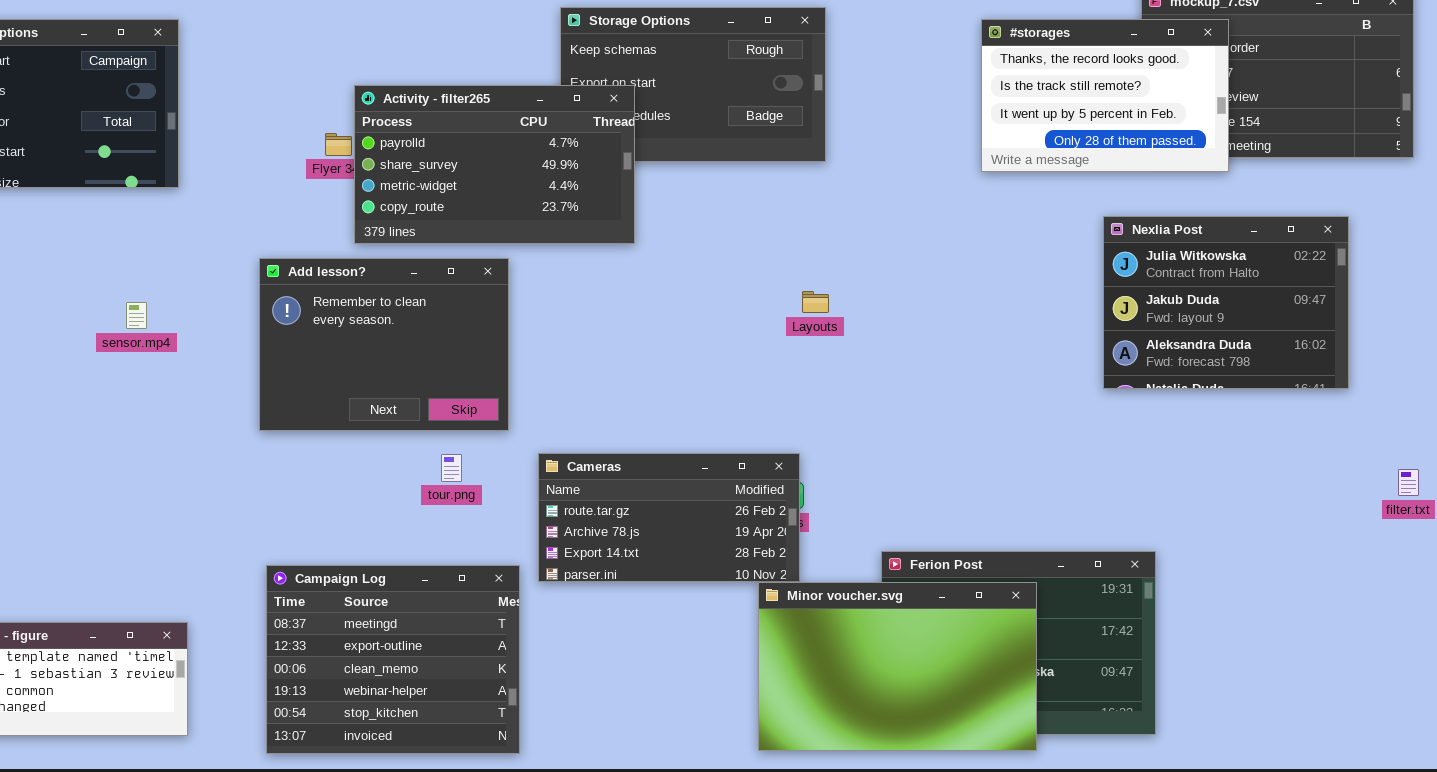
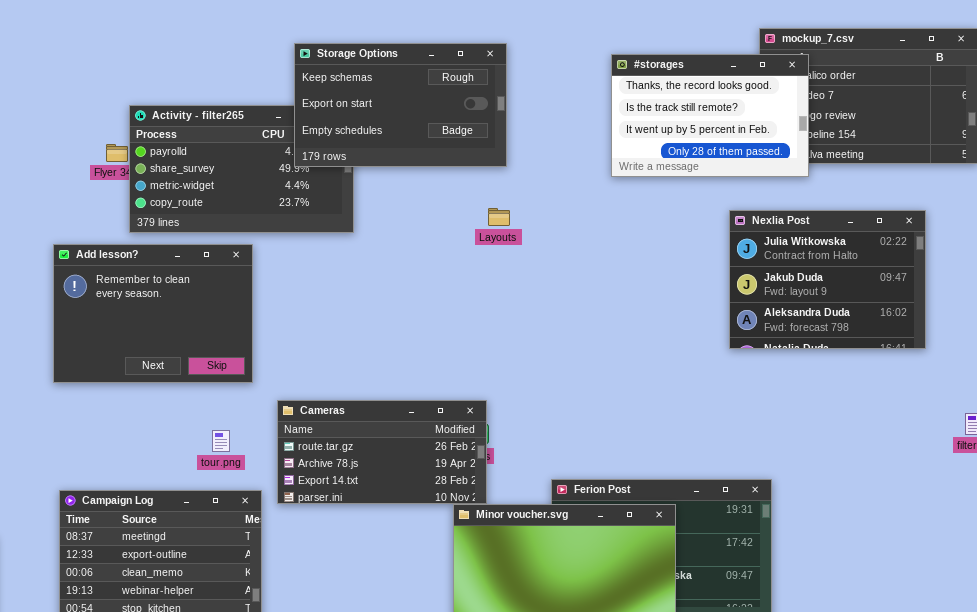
Storage Options: [560,7,826,162] -> [294,43,507,167], raised
#storages: [981,19,1229,172] -> [611,54,809,177], moved
Layouts: [802,291,829,313] -> [488,208,510,226], moved
tour.png: [441,454,462,482] -> [212,430,230,452], moved

